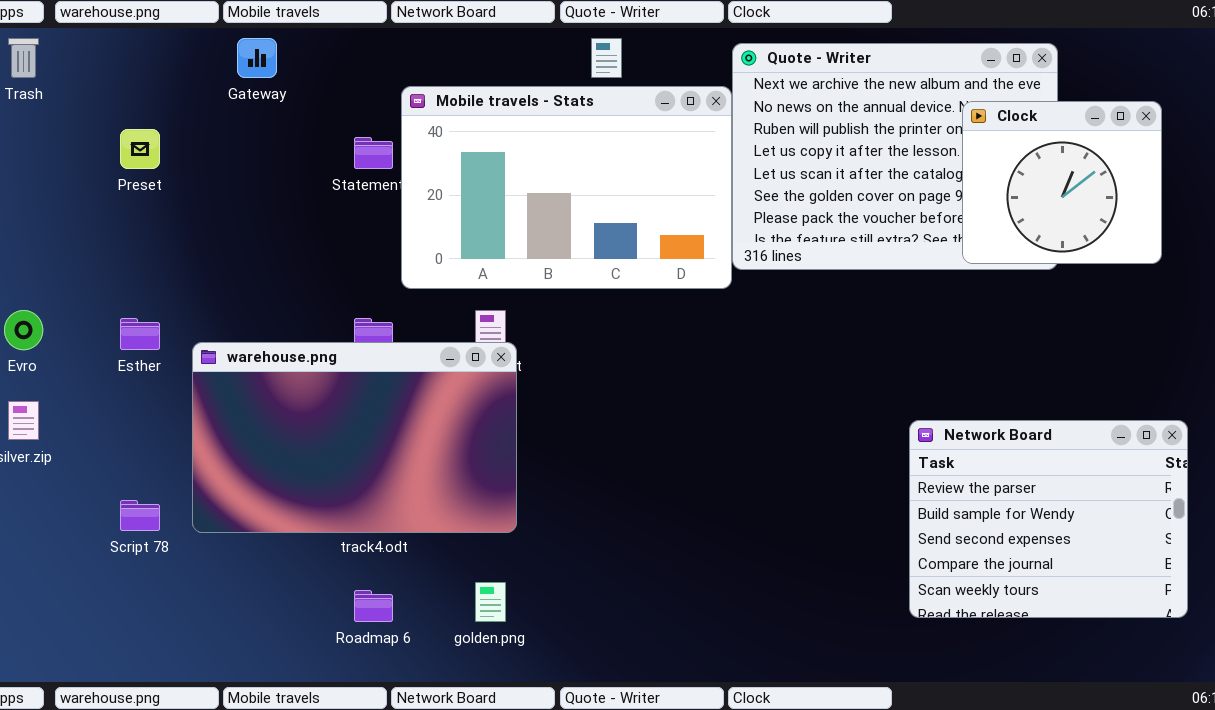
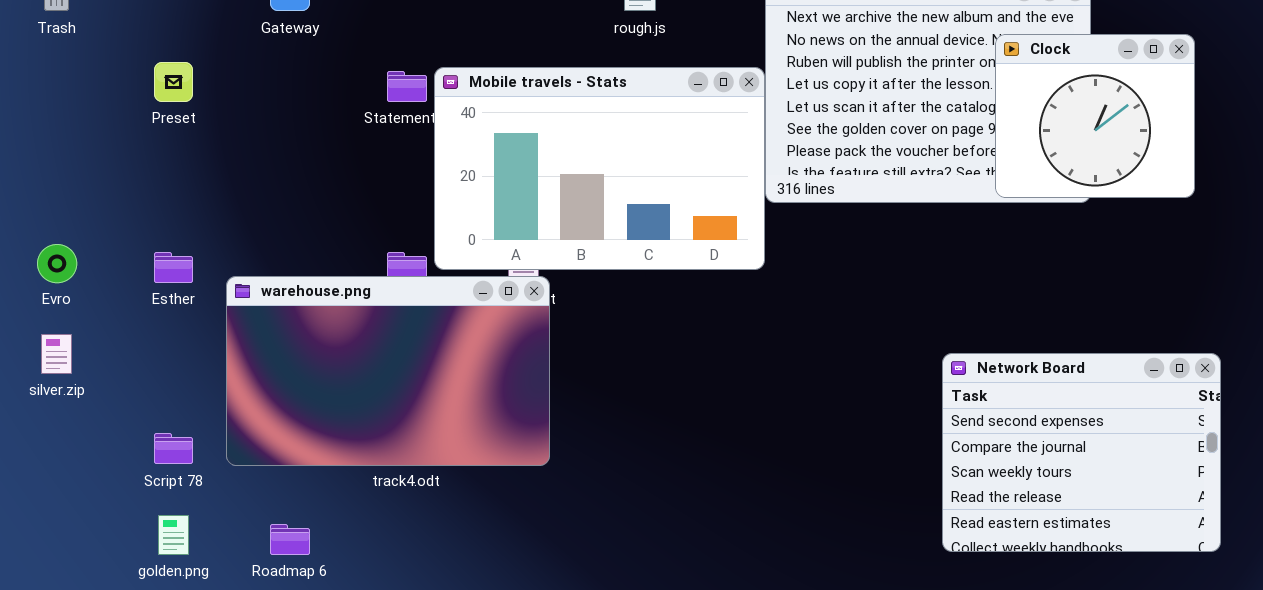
Mobile travels - Stats: [401,86,732,289] -> [434,67,765,270], moved
Network Board: [909,420,1188,618] -> [942,353,1221,552], scrolled down 2 rows
golden.png: [475,582,506,622] -> [158,515,189,555], moved
Roadmap 6: [354,590,393,622] -> [270,524,310,555], moved

